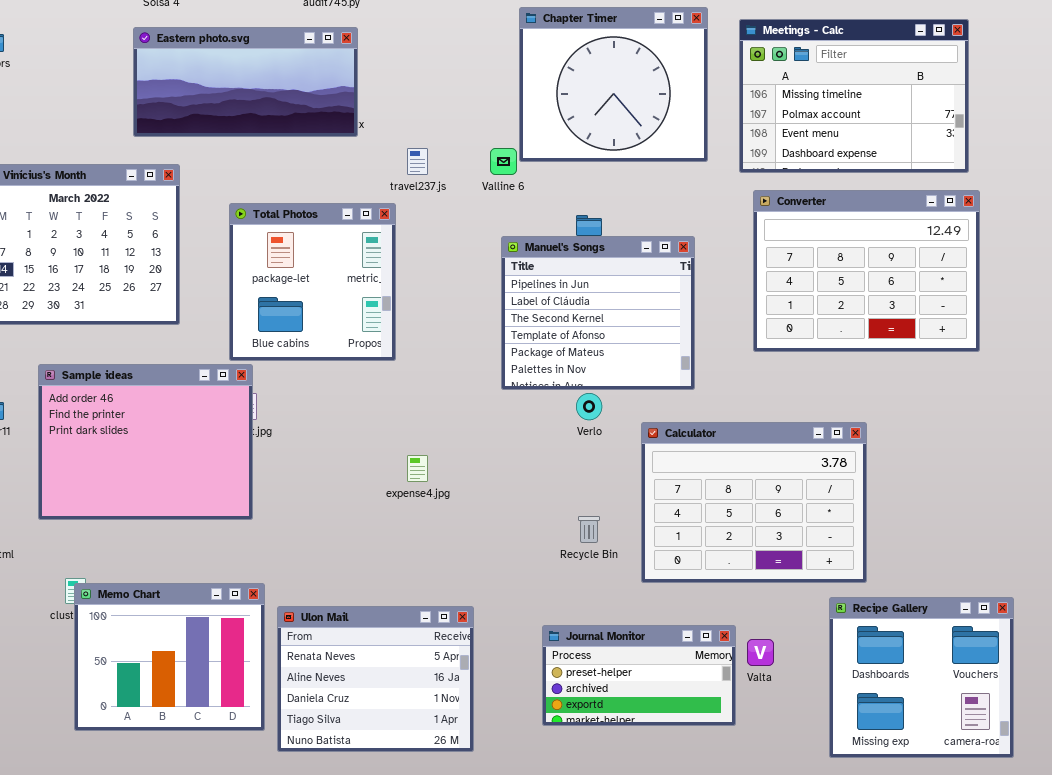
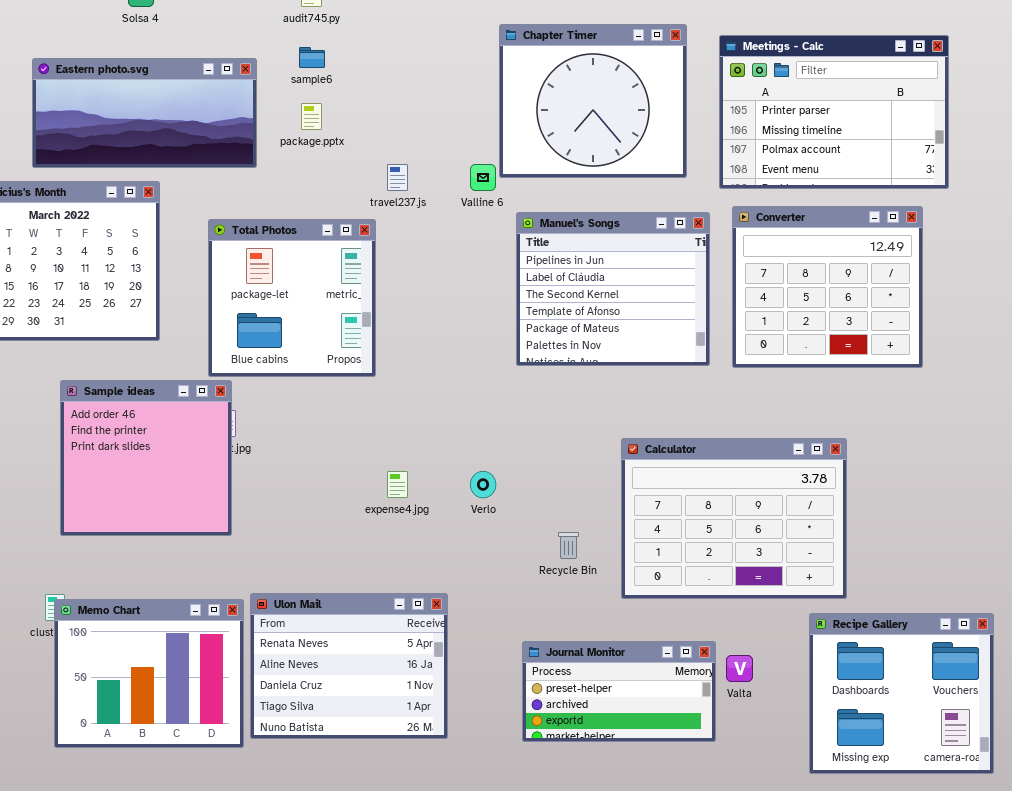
Meetings - Calc: [739,19,969,173] -> [719,35,949,189], scrolled up 1 row
Eastern photo.svg: [133,27,358,137] -> [32,58,257,168], moved
Converter: [753,190,980,352] -> [732,206,923,368], resized
Manuel's Songs: [501,236,695,390] -> [516,212,710,366], moved
Sample ideas: [38,364,253,520] -> [60,380,232,536], resized
Verlo: [576,393,602,420] -> [470,471,496,498], moved
Ulon Mail: [277,606,474,752] -> [250,593,448,739], moved

